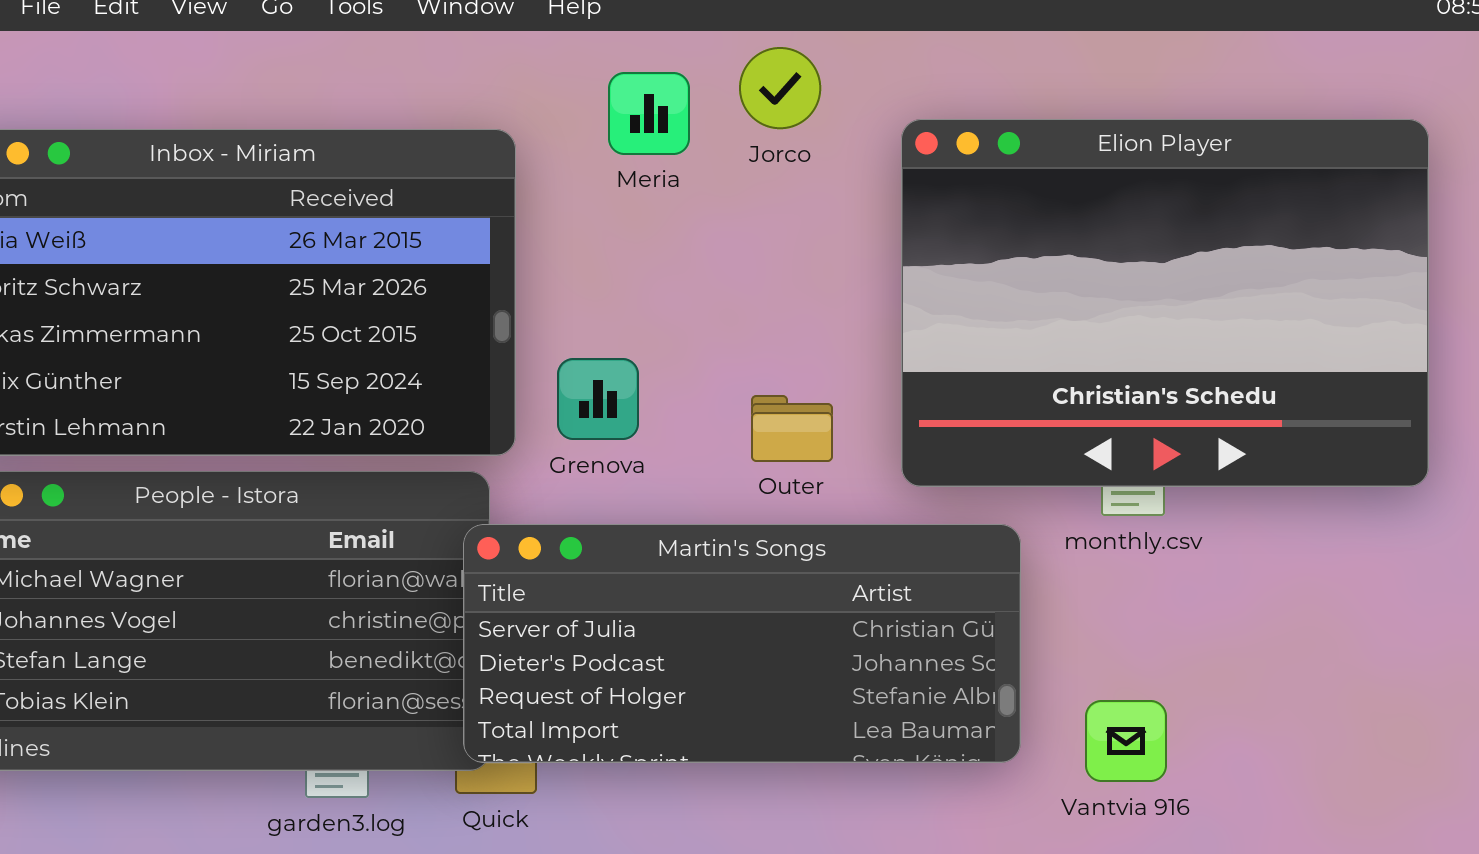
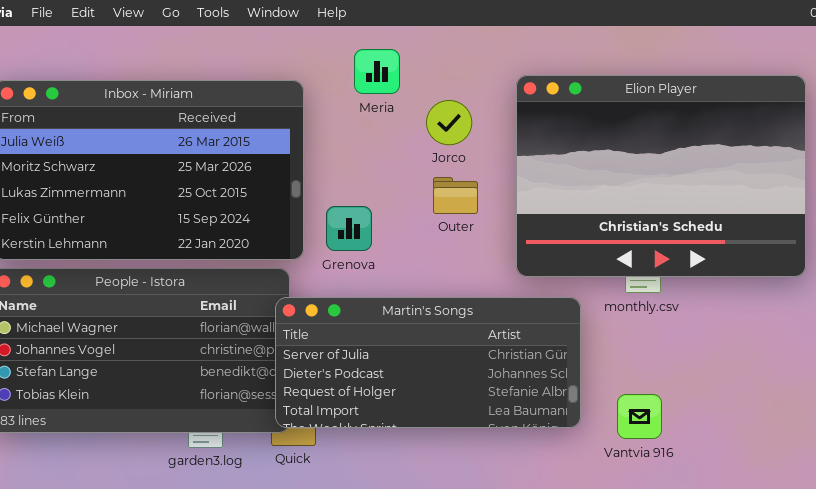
Jorco: [739,47,821,129] -> [426,100,472,145], moved
Outer: [751,395,833,462] -> [433,177,478,214], moved

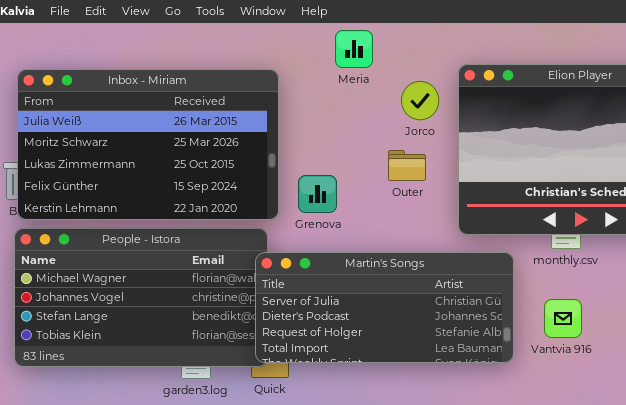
Meria: [354,49,400,94] -> [335,30,373,68], moved
Jorco: [426,100,472,145] -> [401,81,439,120], moved
Vantvia 916: [617,394,662,439] -> [544,299,582,338], moved

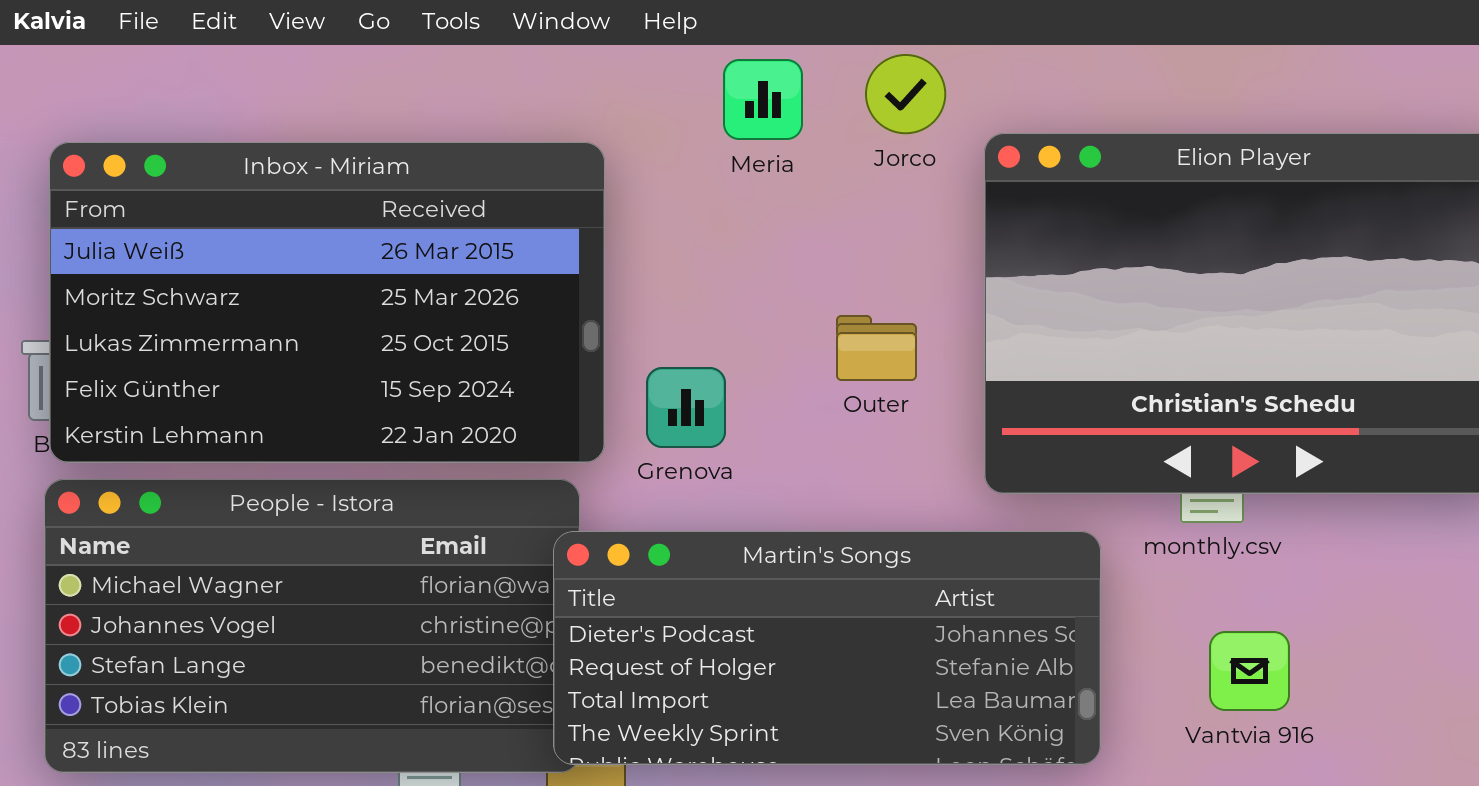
Jorco: [401,81,439,120] -> [865,54,946,134], moved
Martin's Songs: [255,252,514,363] -> [553,531,1101,765], scrolled down 1 row
Vantvia 916: [544,299,582,338] -> [1209,631,1290,711], moved

